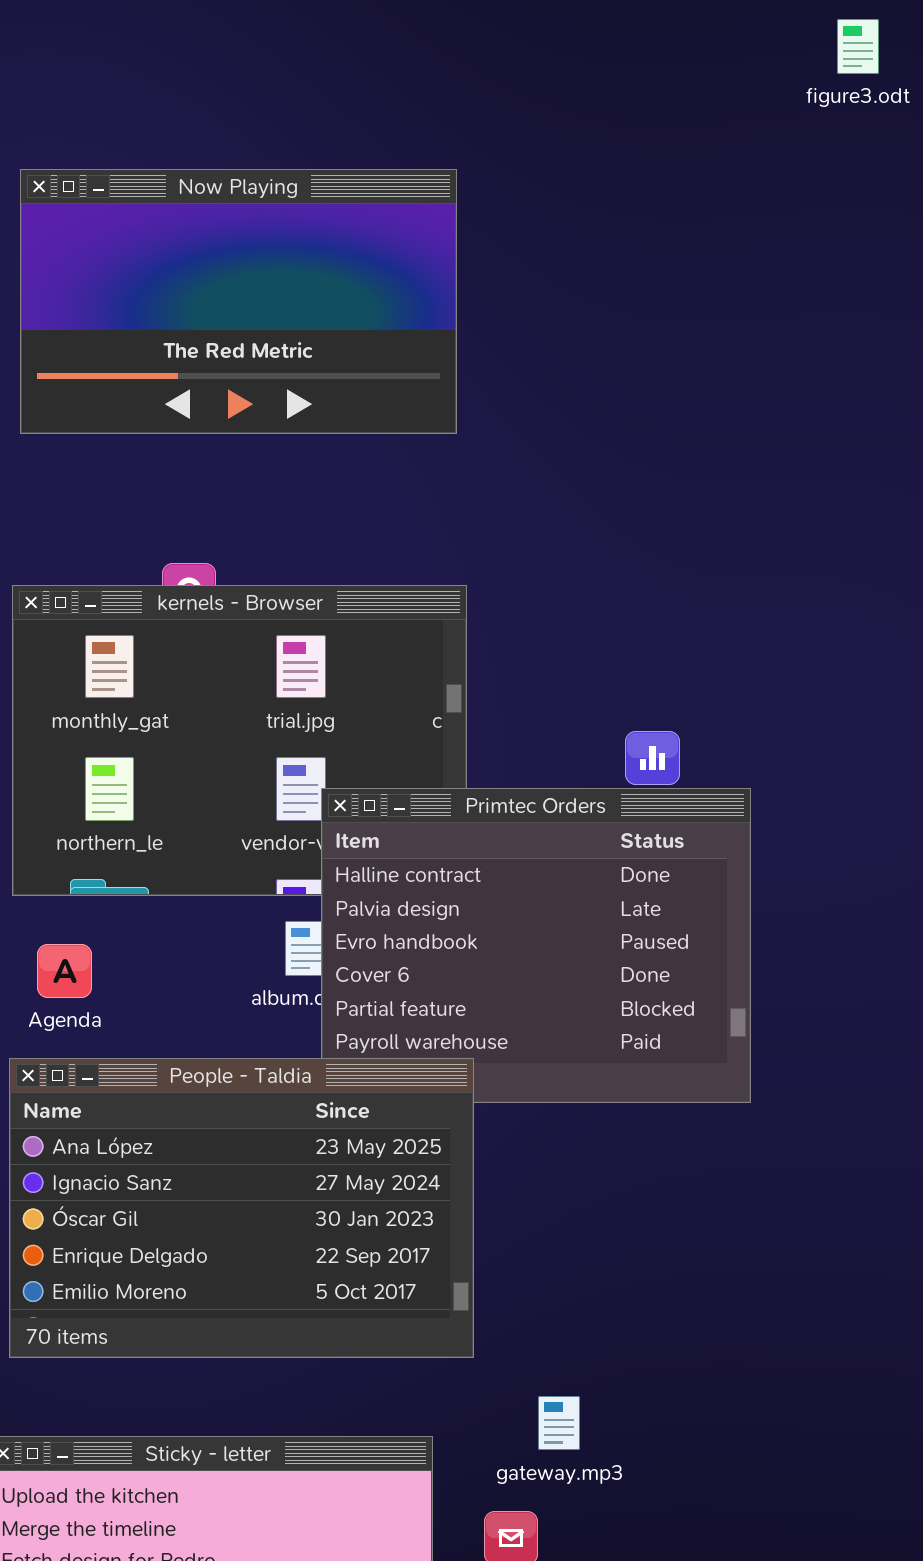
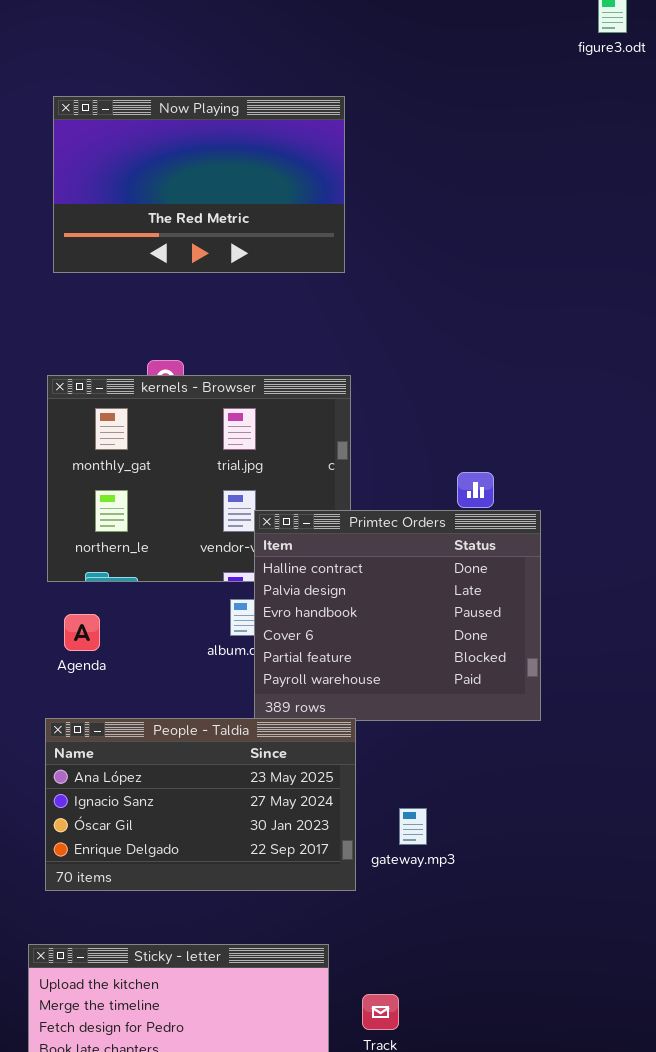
People - Taldia: [9,1058,474,1358] -> [45,718,356,891], resized
gateway.mp3: [538,1396,580,1450] -> [399,808,427,845], moved

